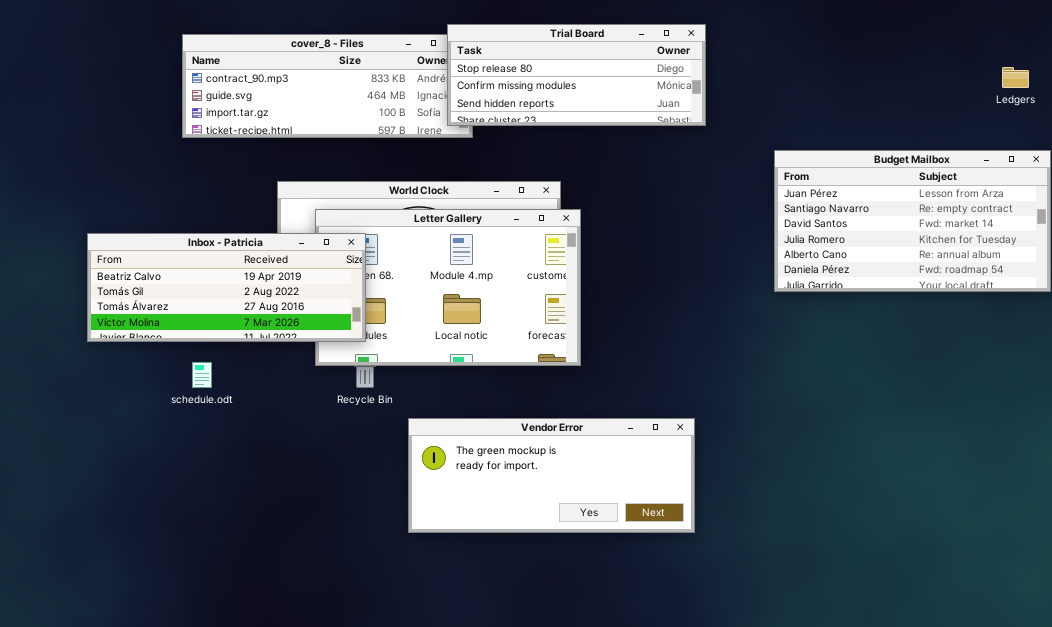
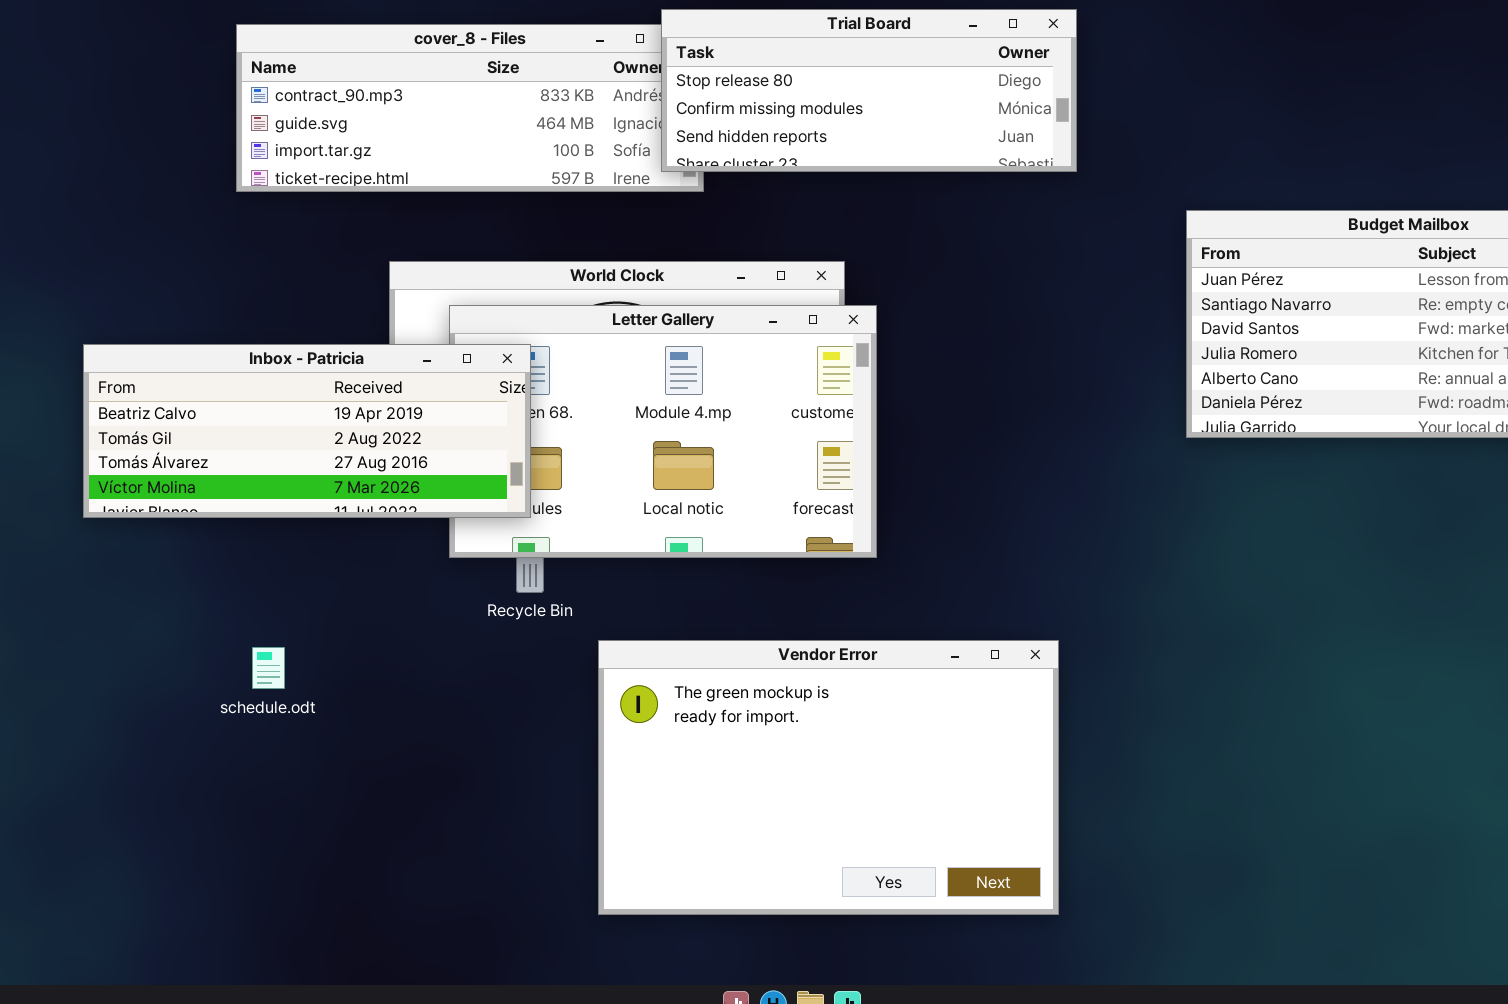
schedule.odt: [192,362,212,388] -> [252,647,285,689], moved
Vendor Error: [408,418,695,533] -> [598,640,1059,915], resized

